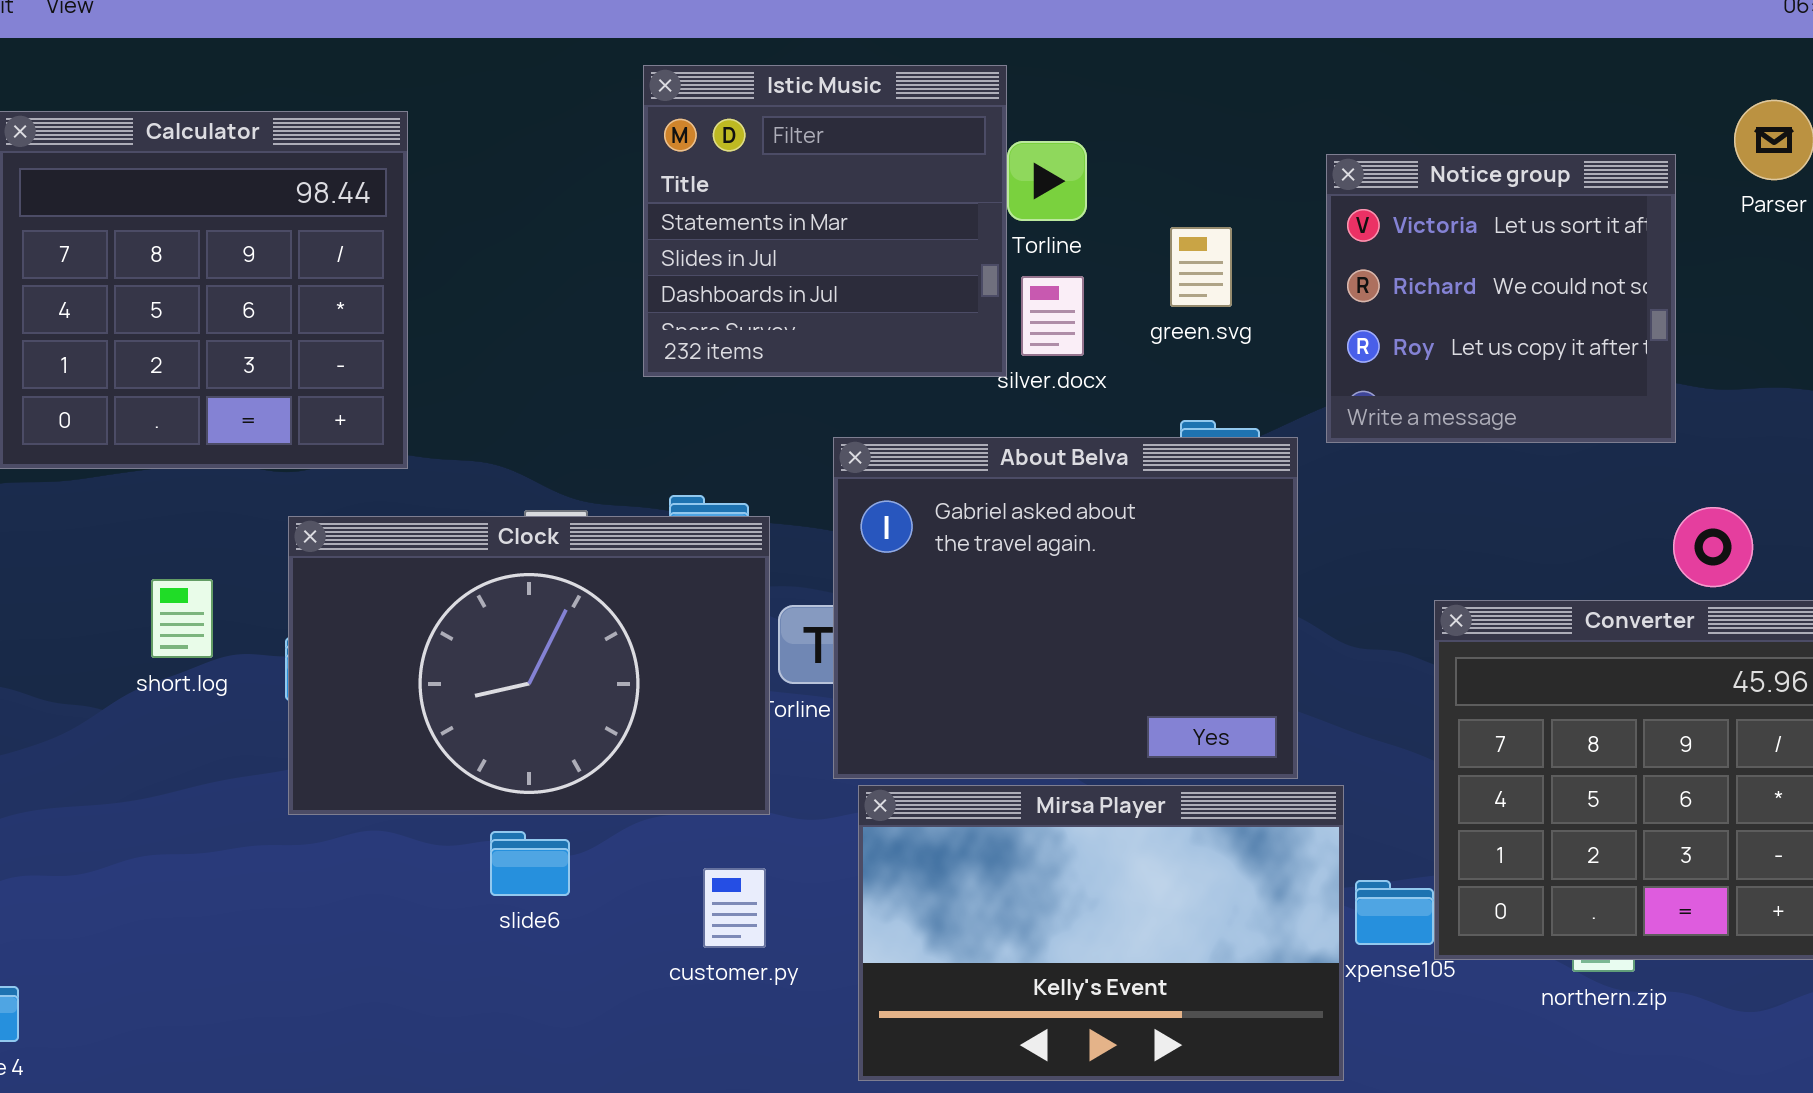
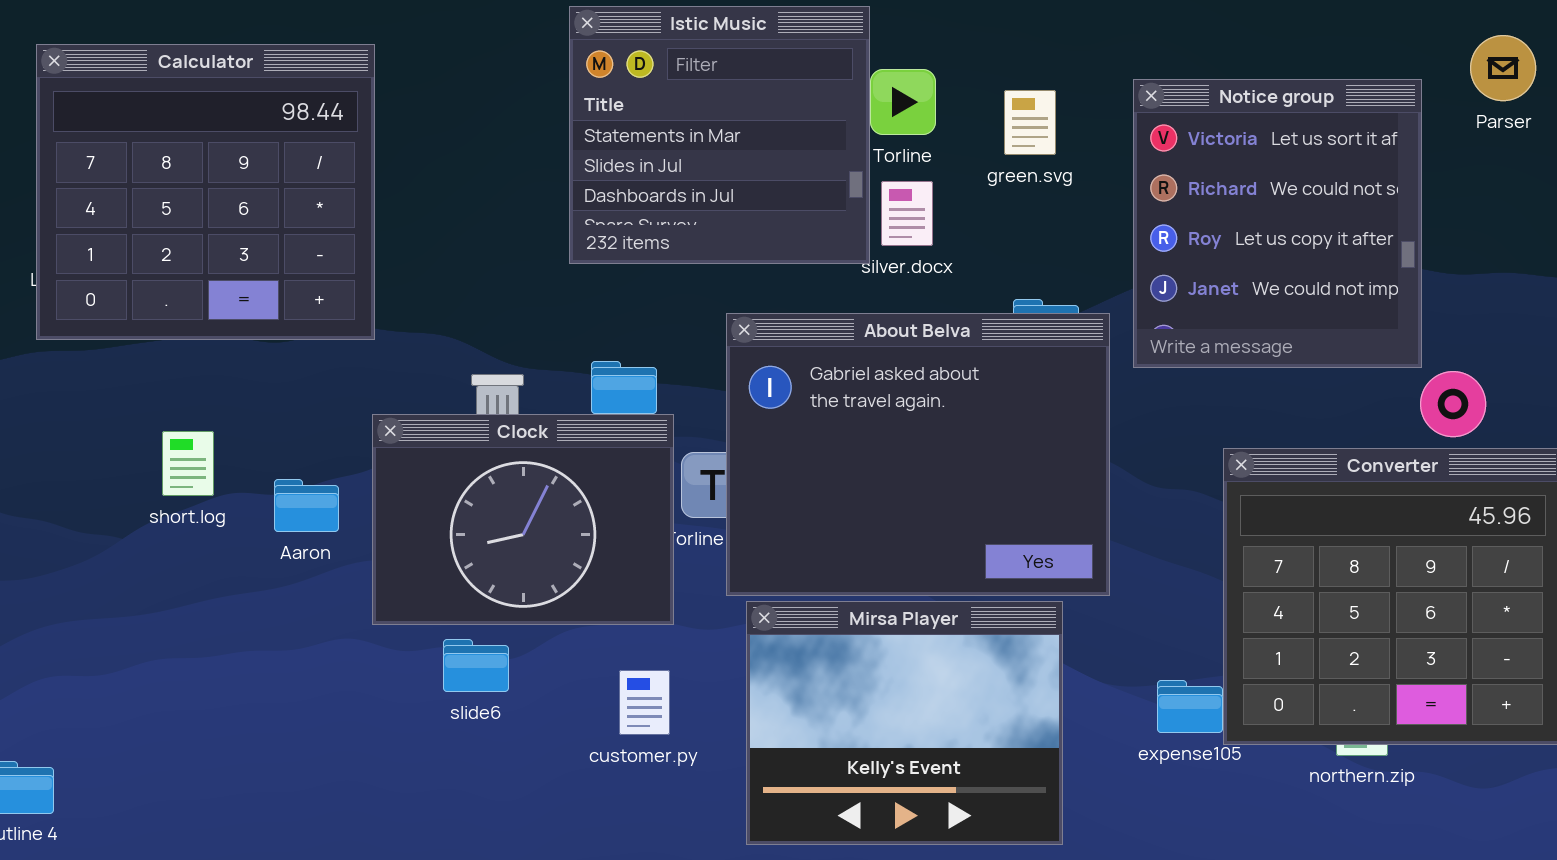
Notice group: [1326,154,1676,443] -> [1133,79,1422,368], resized
green.svg: [1170,227,1232,307] -> [1004,90,1056,155], moved
Clock: [288,516,770,815] -> [372,414,674,625], resized
Mirsa Player: [858,785,1344,1081] -> [746,601,1063,845], resized

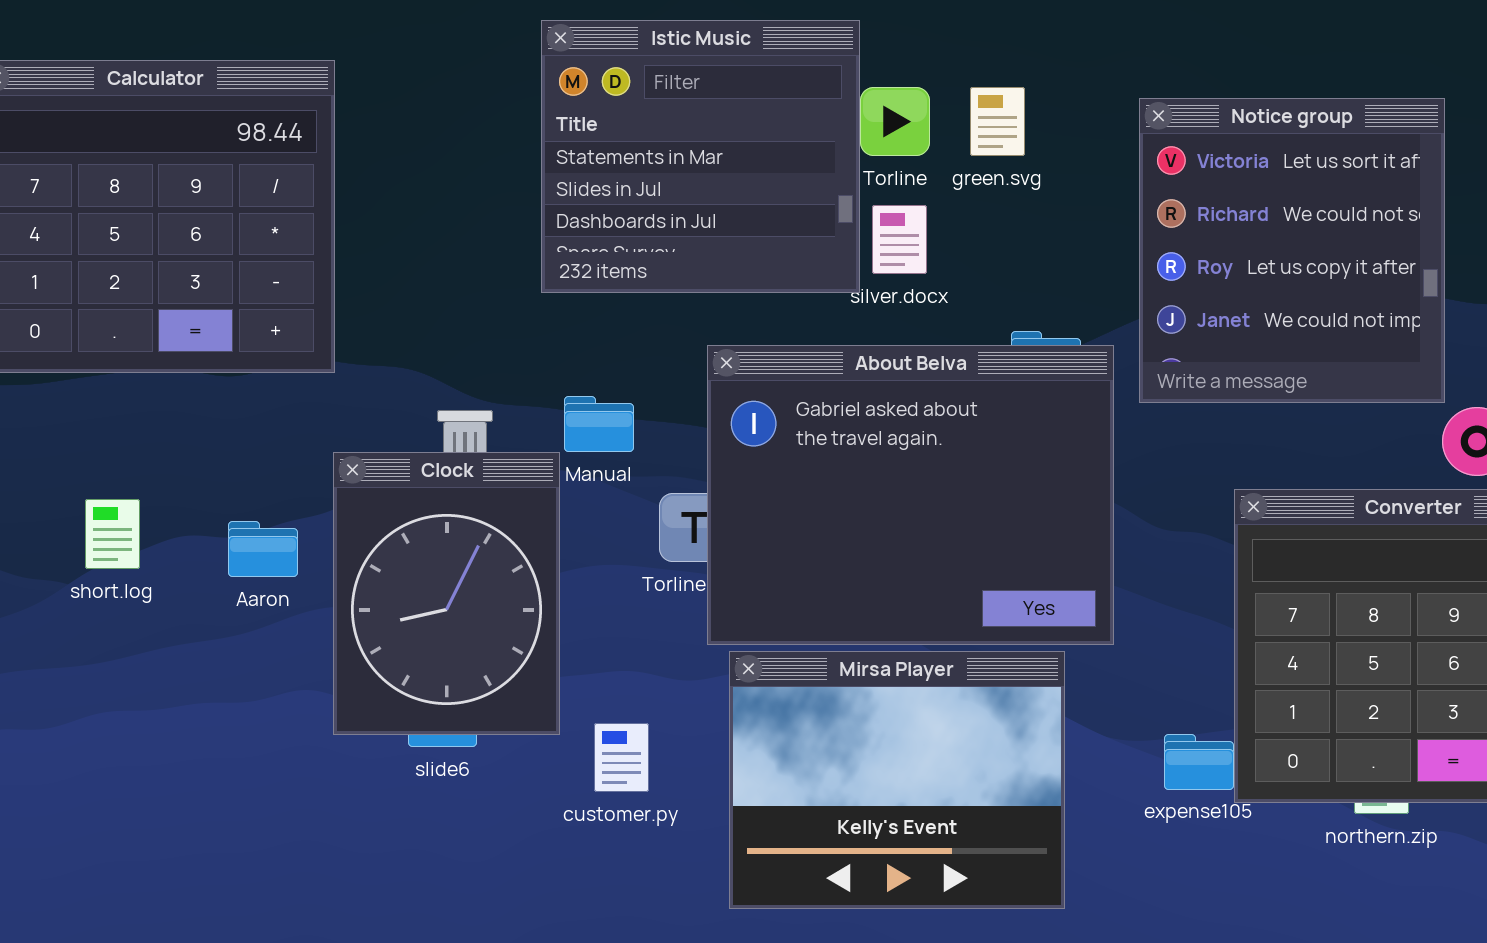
green.svg: [1004,90,1056,155] -> [970,87,1025,156], moved
Clock: [372,414,674,625] -> [333,452,560,735], resized
short.log: [162,431,214,496] -> [85,499,140,569], moved

